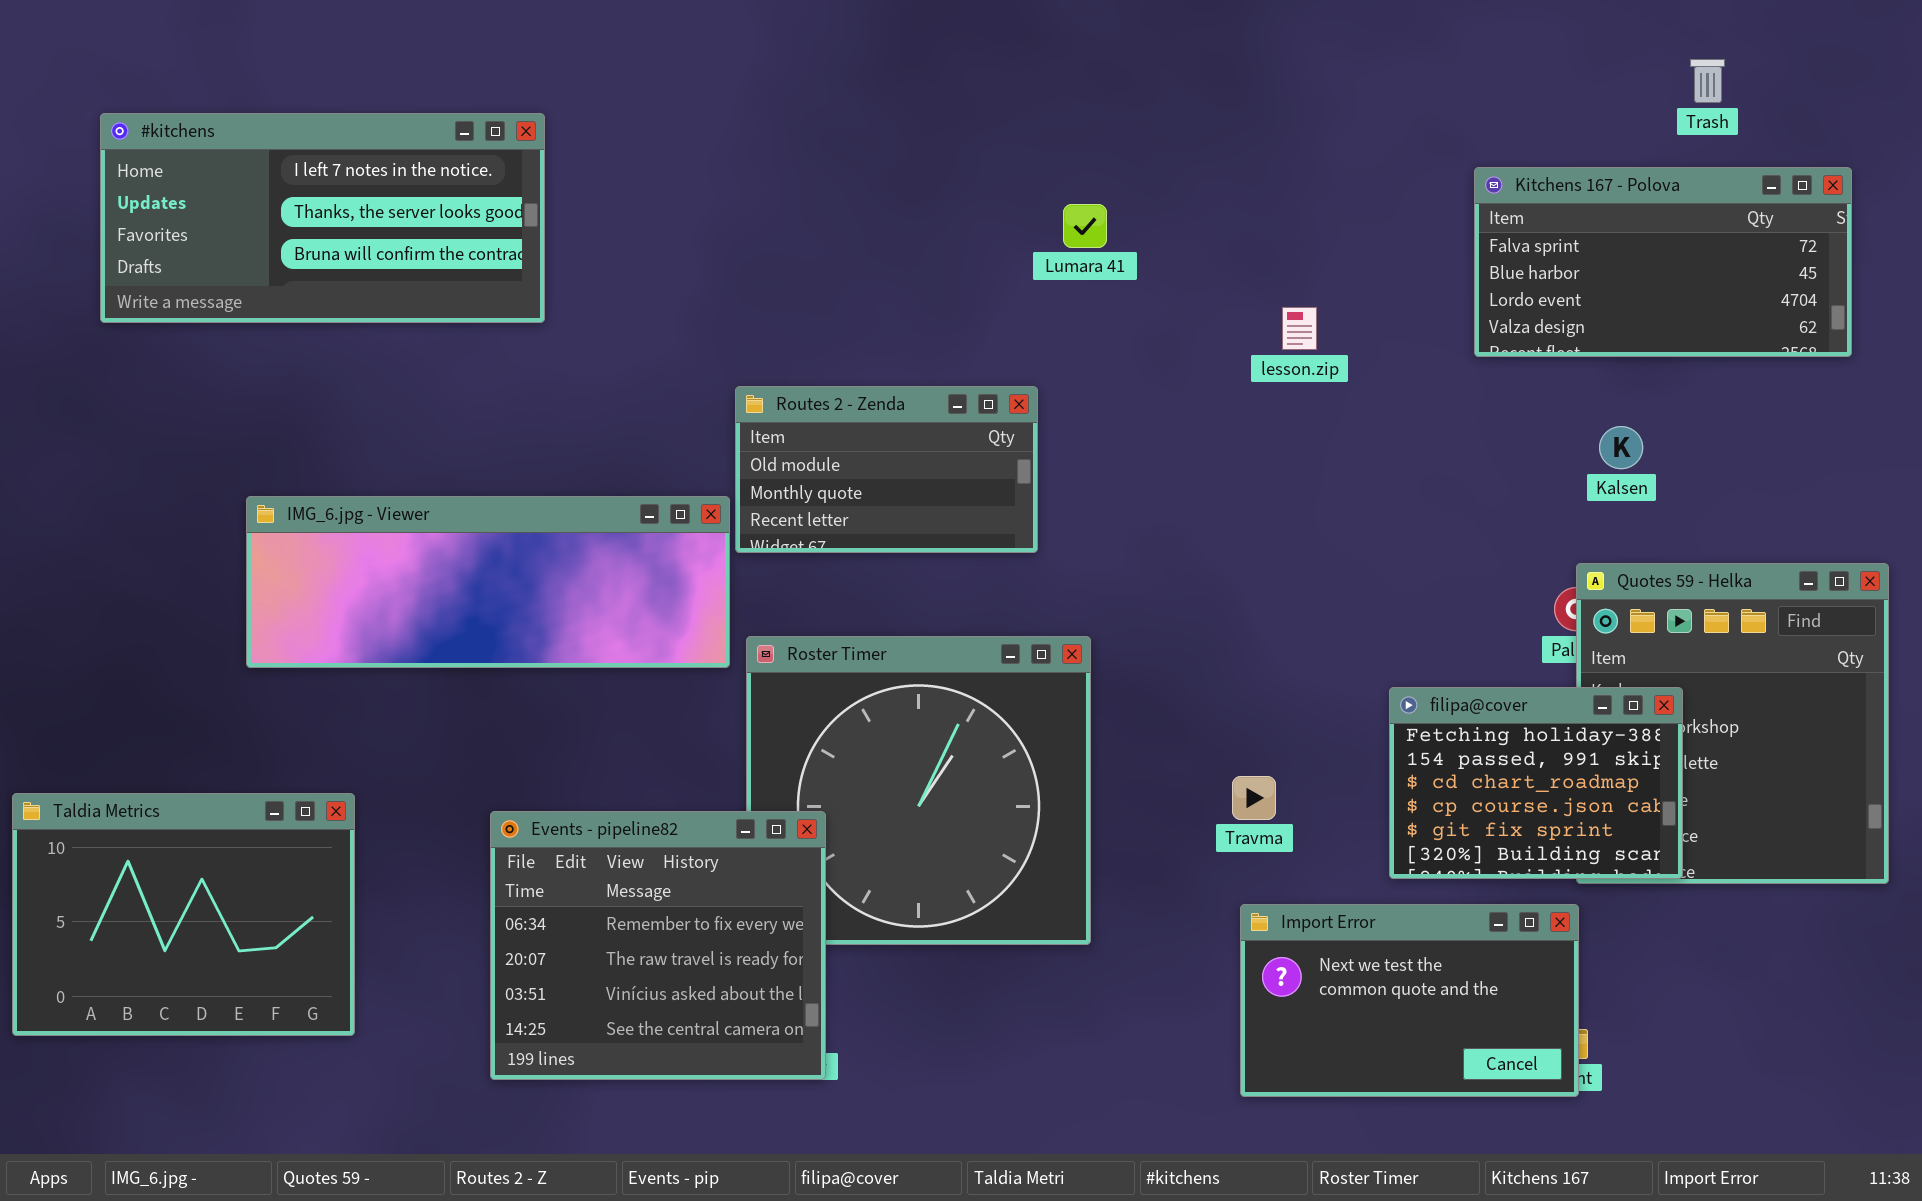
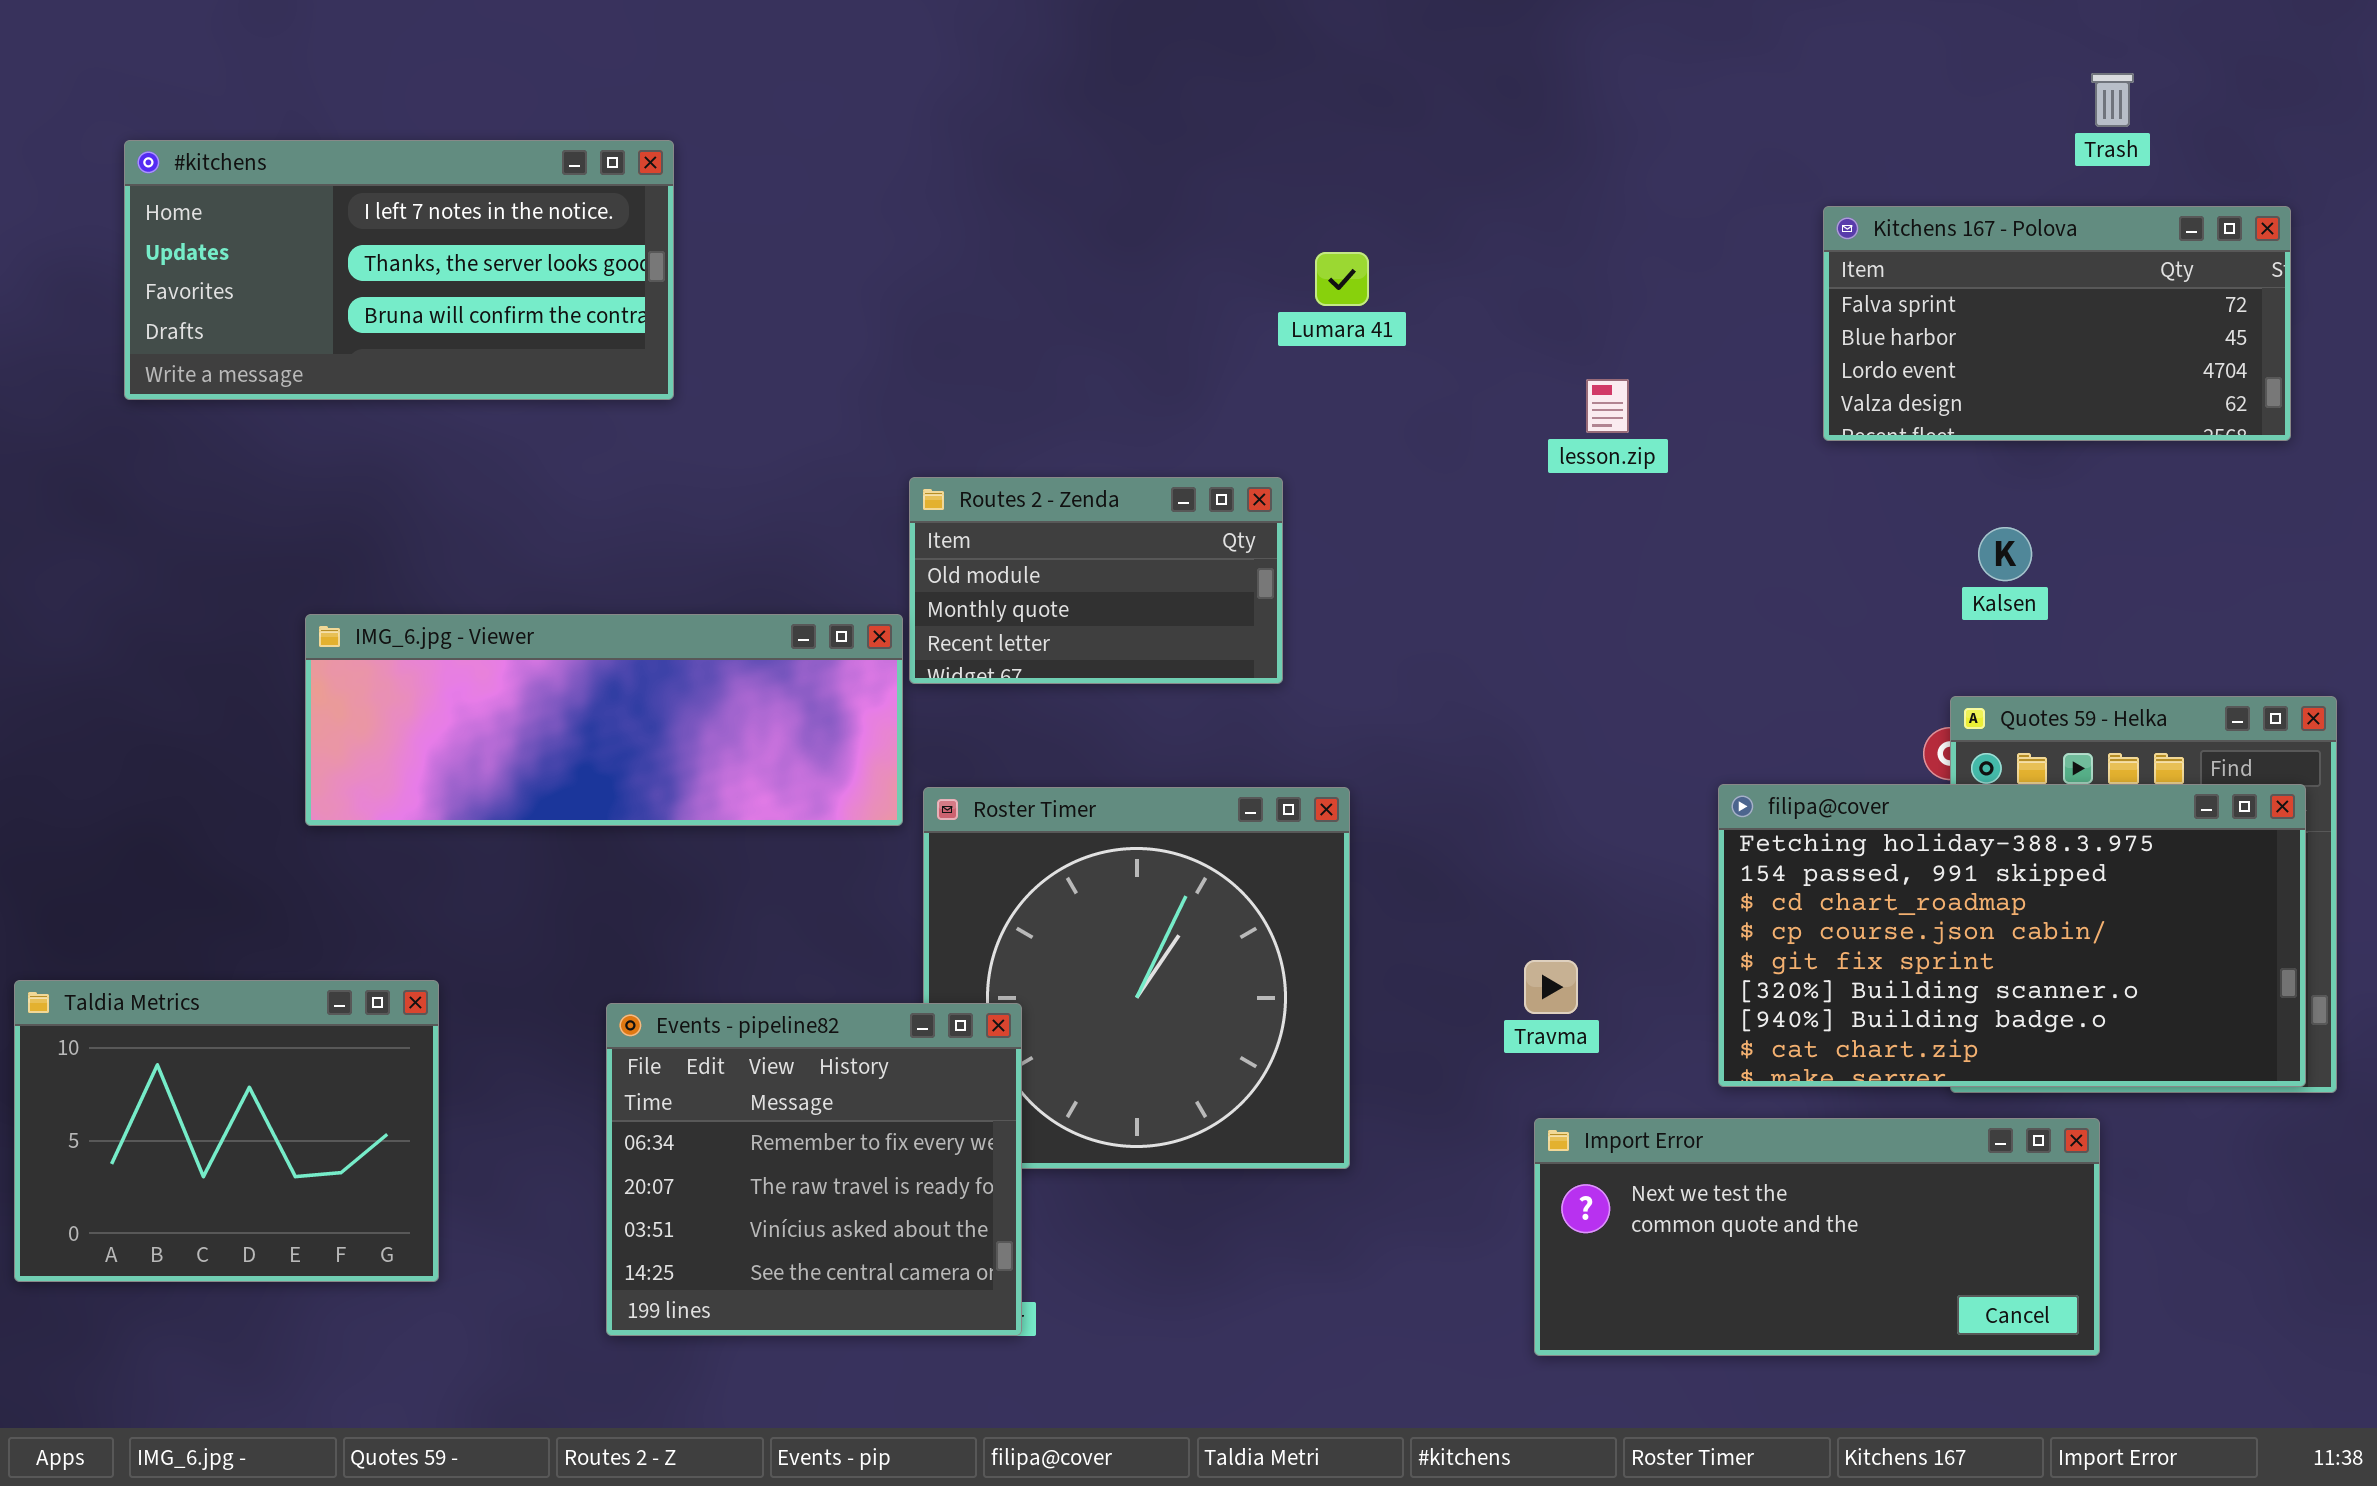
filipa@cover: [1389,687,1683,879] -> [1718,784,2306,1087], resized
Import Error: [1240,904,1579,1097] -> [1534,1118,2100,1356], resized

